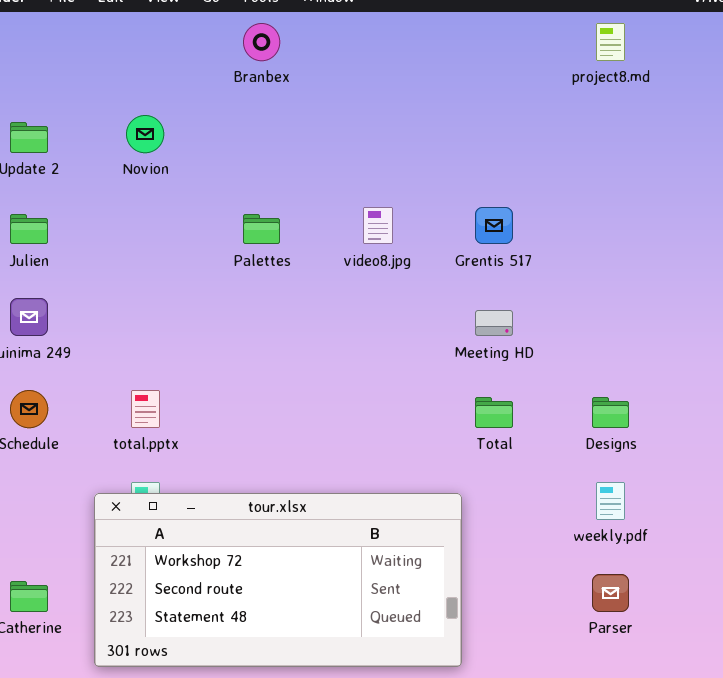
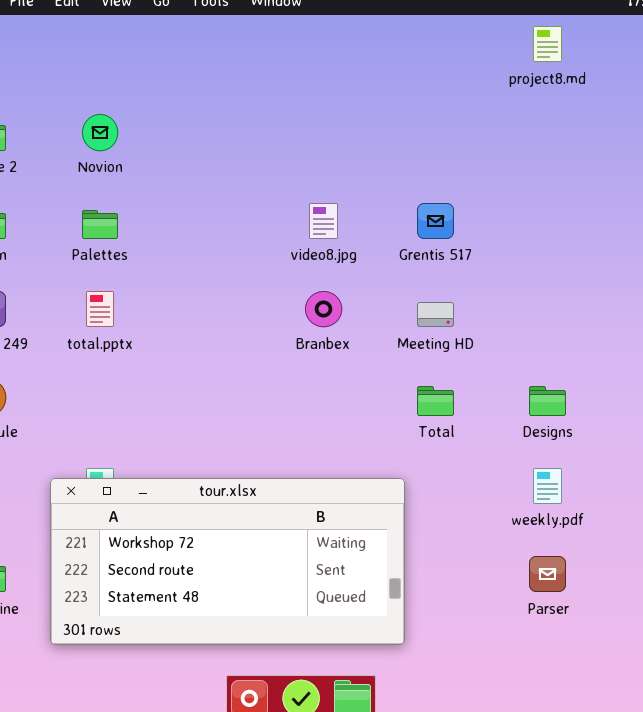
Branbex: [243,23,280,61] -> [305,291,342,327], moved
Palettes: [243,214,280,244] -> [82,210,118,239], moved
total.pptx: [131,390,160,428] -> [86,291,114,327], moved

